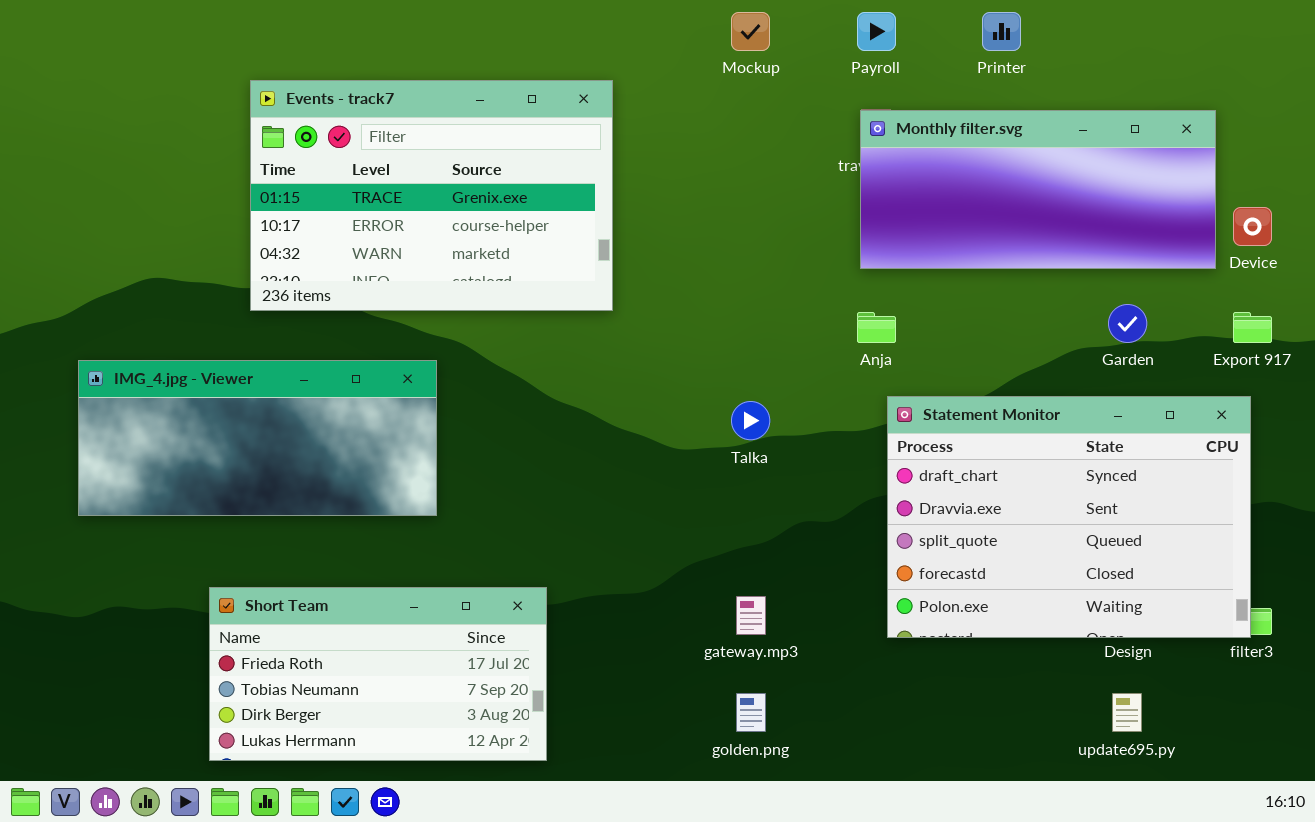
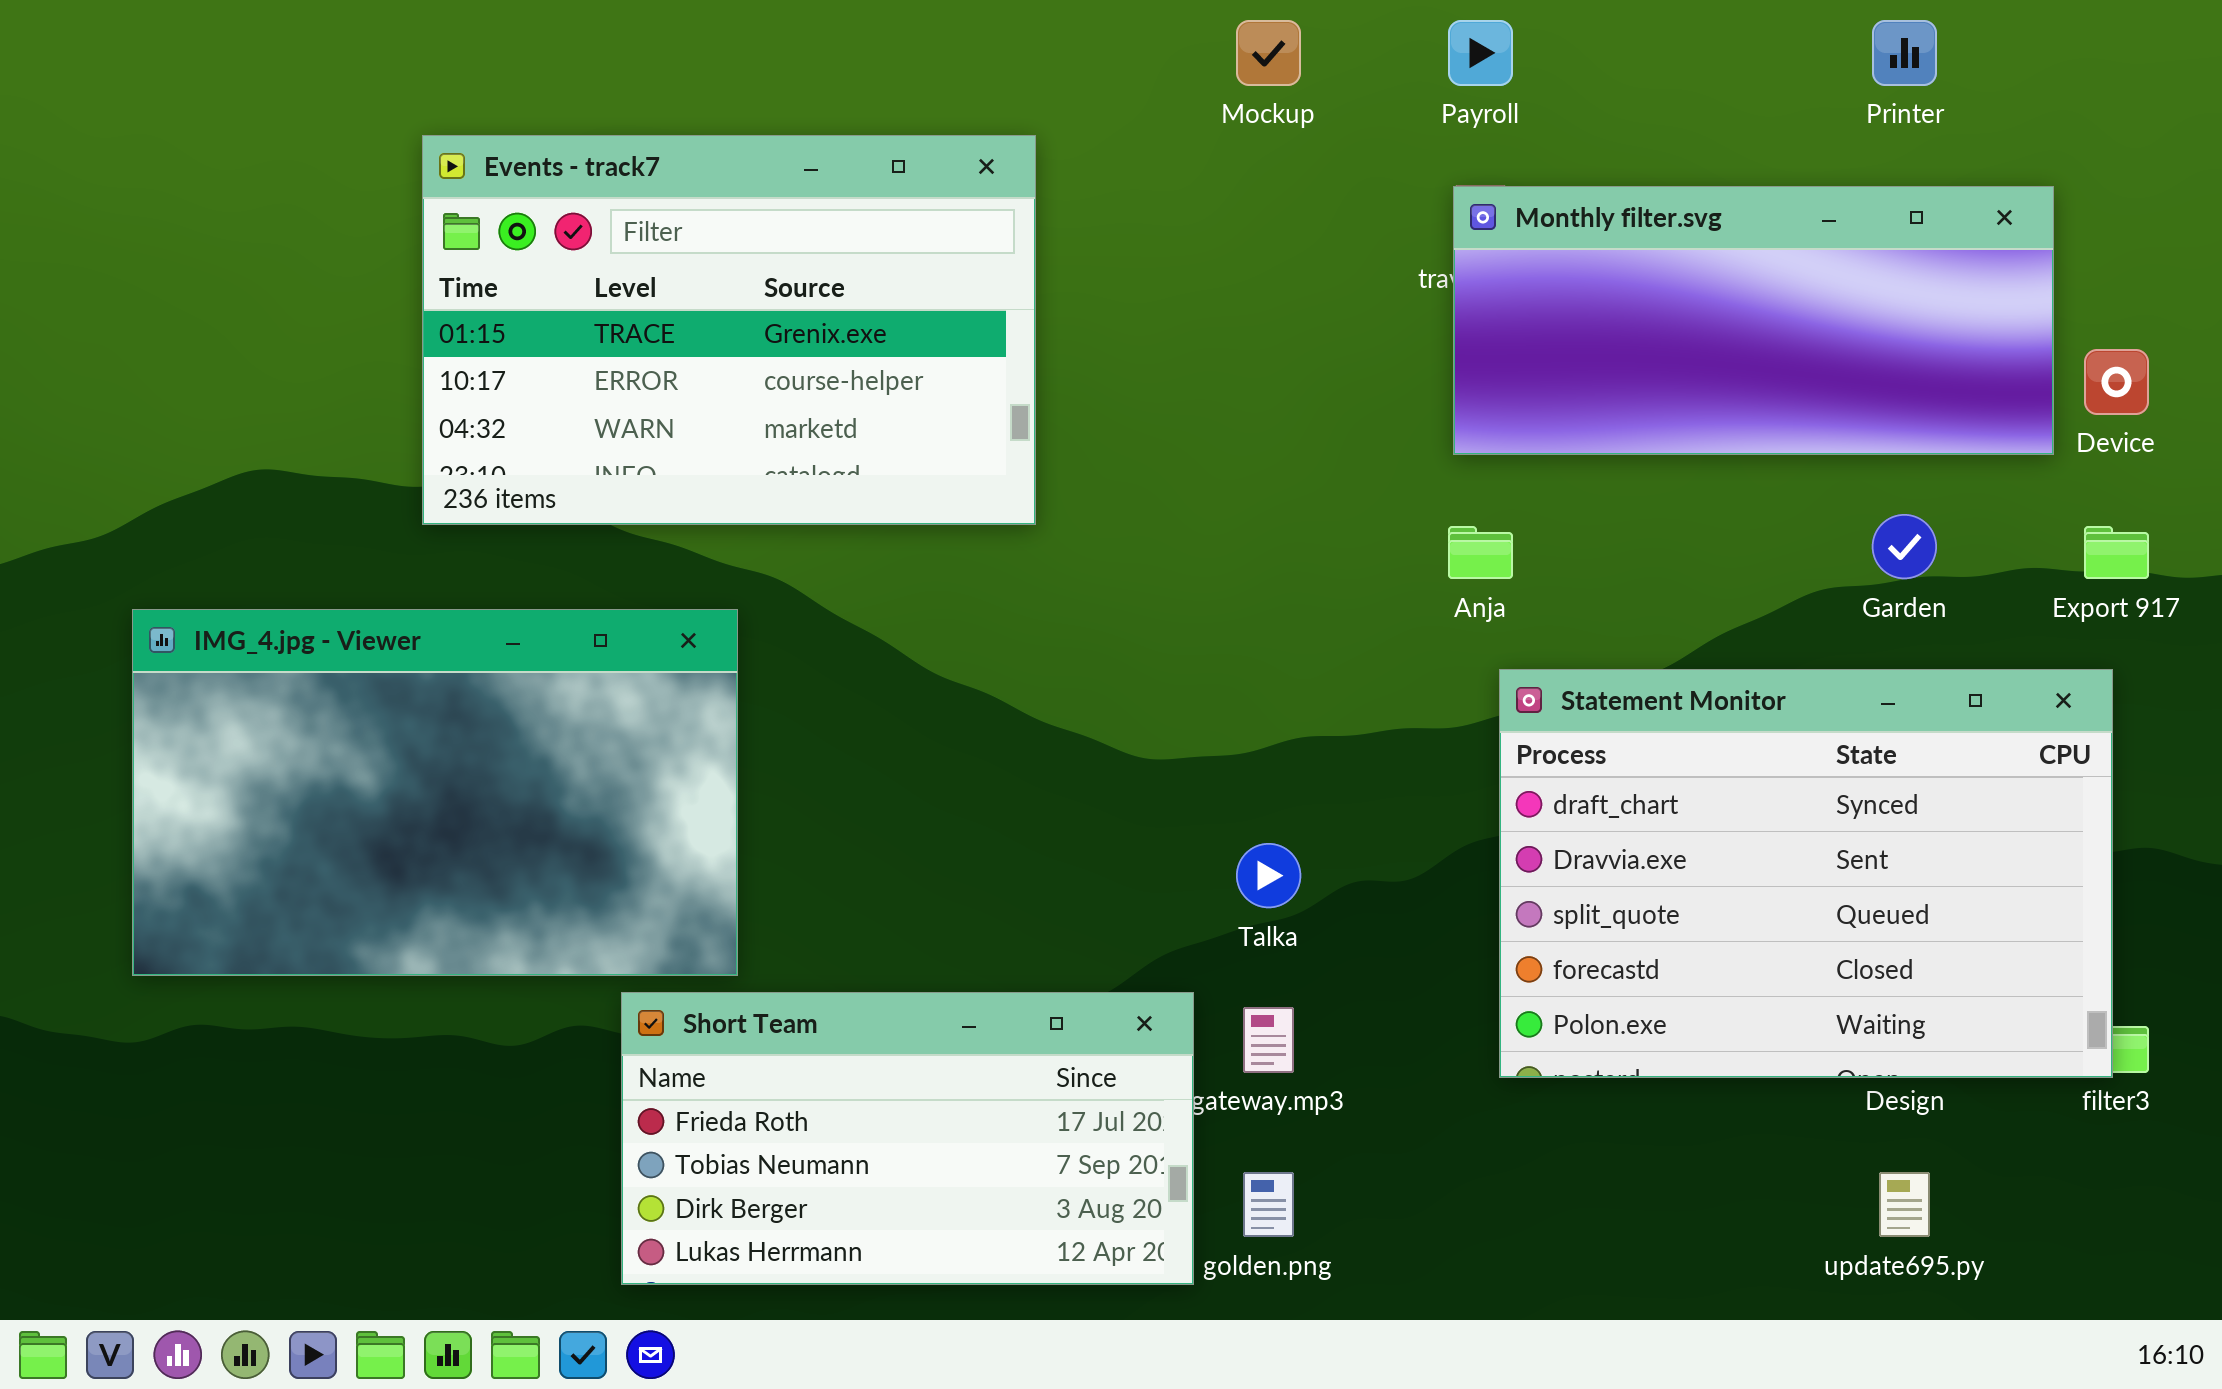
Printer: [982,12,1021,51] -> [1872,20,1937,86], moved
IMG_4.jpg - Viewer: [78,360,437,516] -> [132,609,738,976], resized
Talka: [731,401,770,440] -> [1236,843,1301,908], moved
Short Team: [209,587,547,761] -> [621,992,1194,1285], moved

